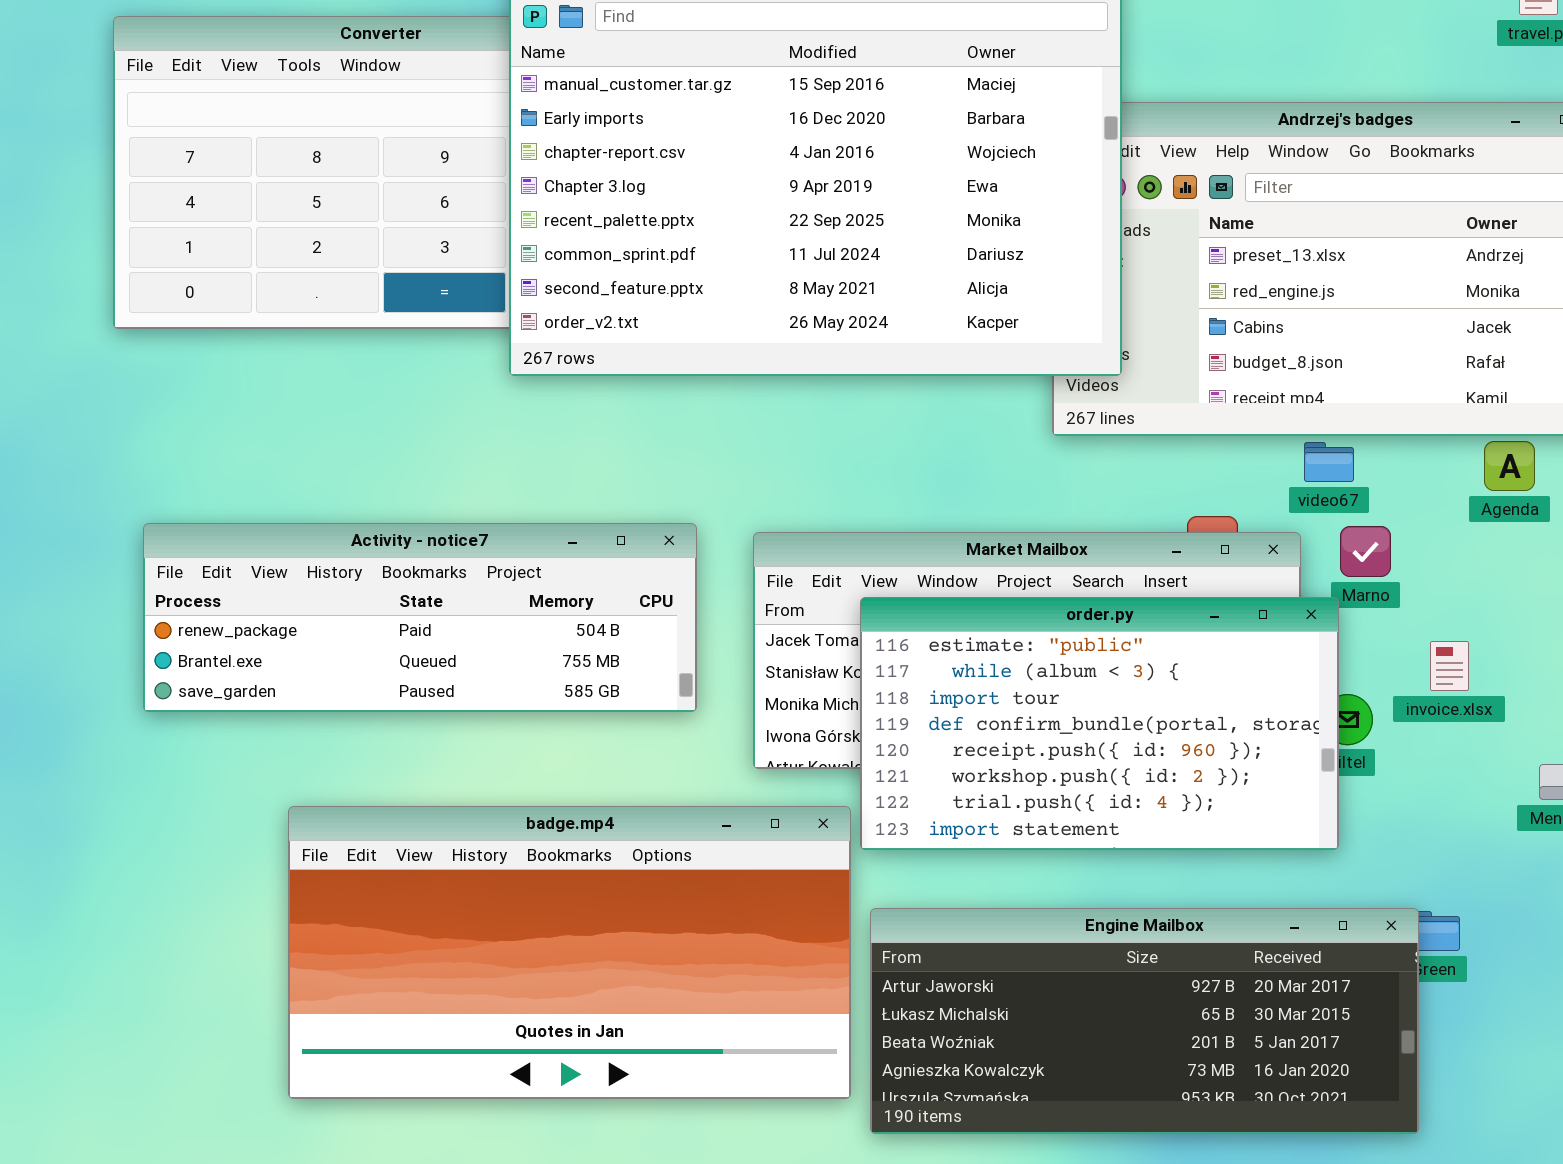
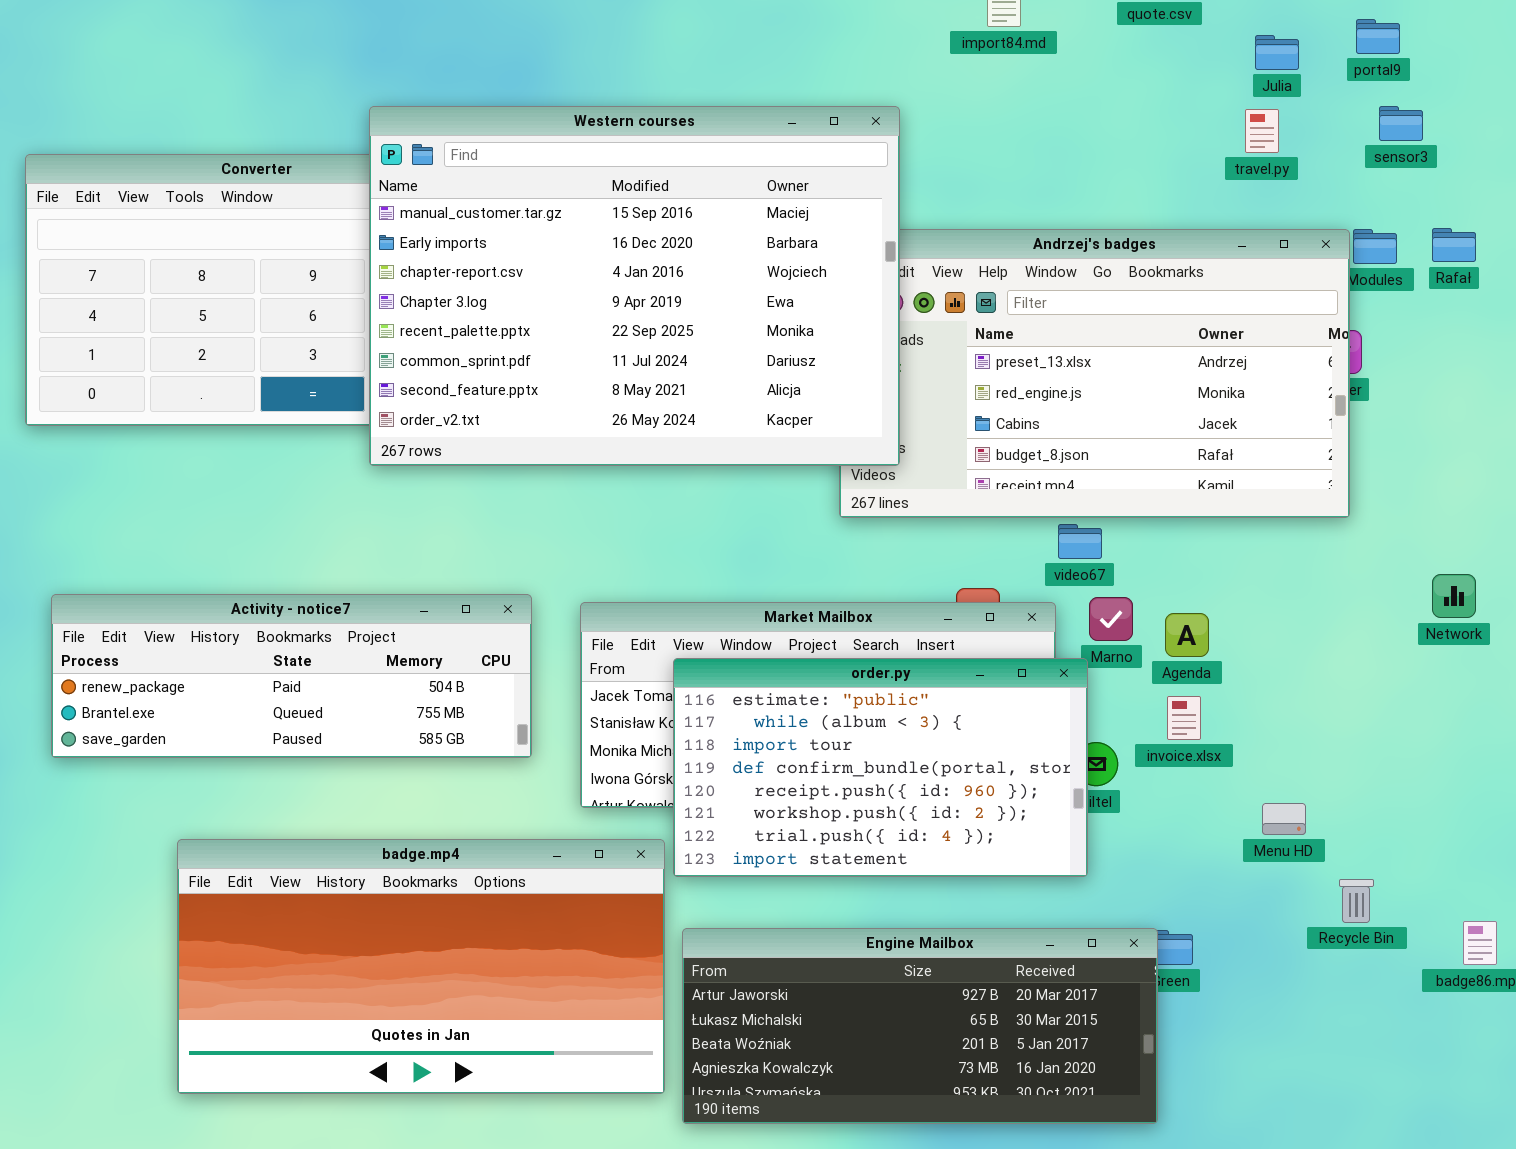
Agenda: [1484,441,1535,491] -> [1165,613,1209,657], moved

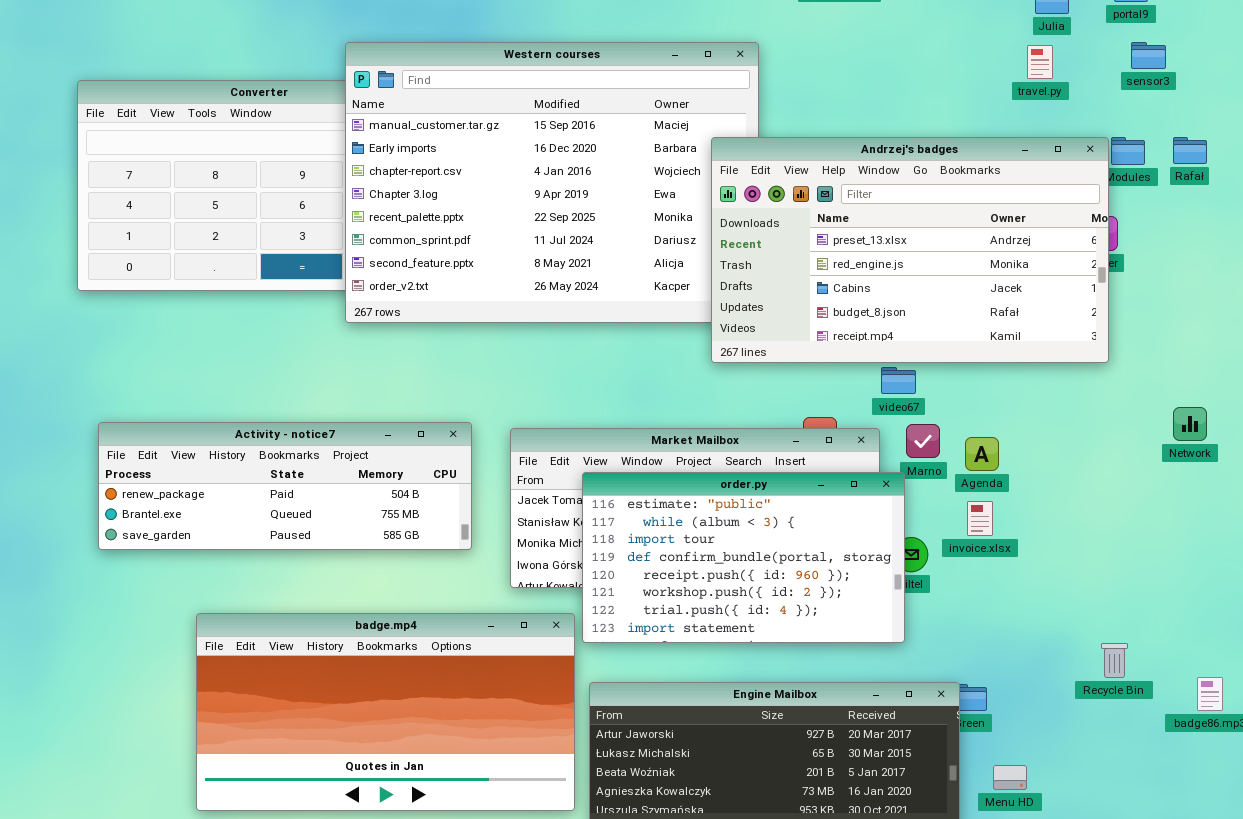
Andrzej's badges: [839,229,1350,518] -> [711,137,1109,363], raised
Menu HD: [1262,803,1306,835] -> [993,765,1027,790], moved

